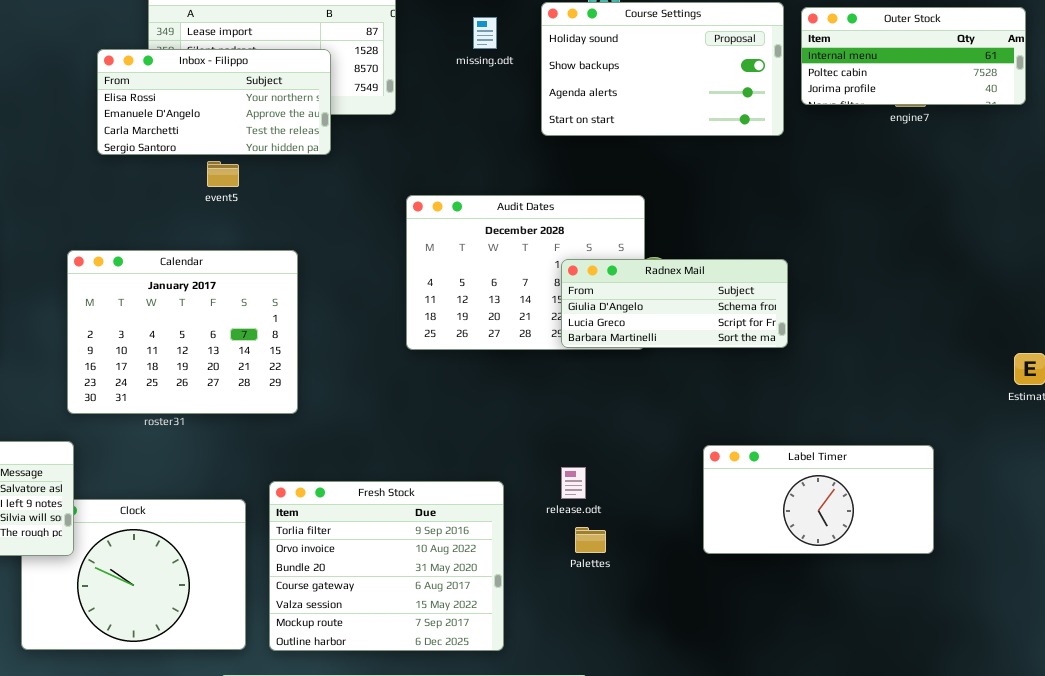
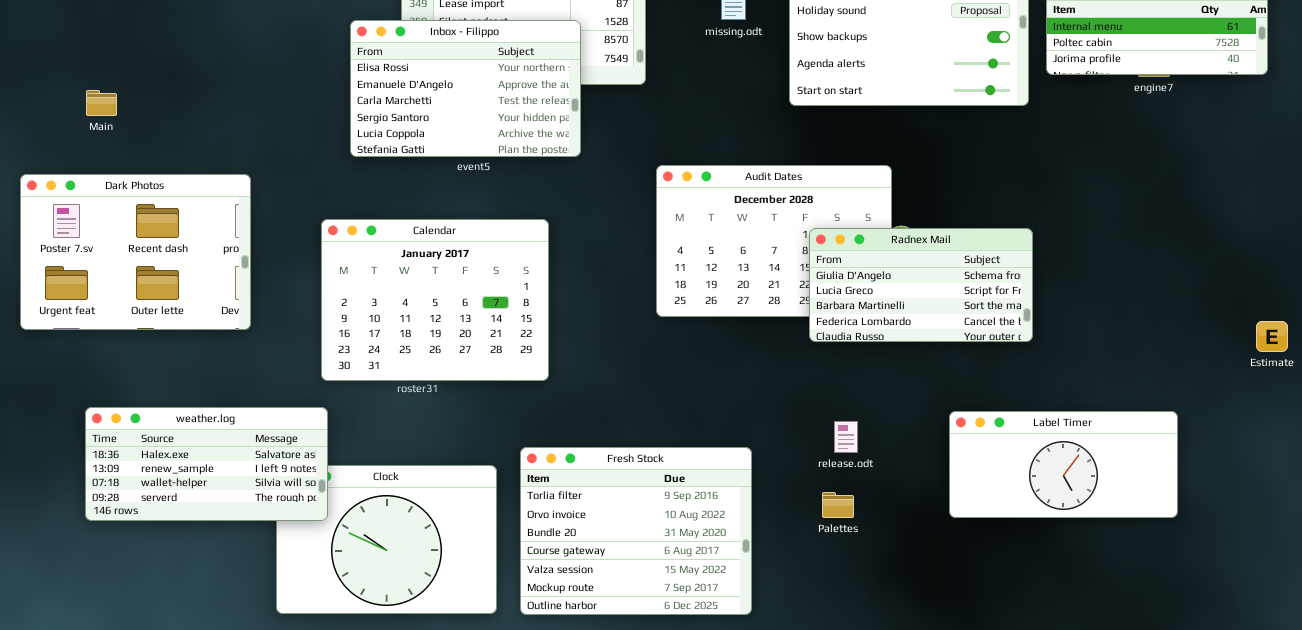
Inbox - Filippo: [97,49,331,155] -> [350,20,581,157], resized
Radnex Mail: [561,259,788,348] -> [809,228,1033,342], resized
release.odt: [561,467,586,499] -> [834,421,858,453], moved

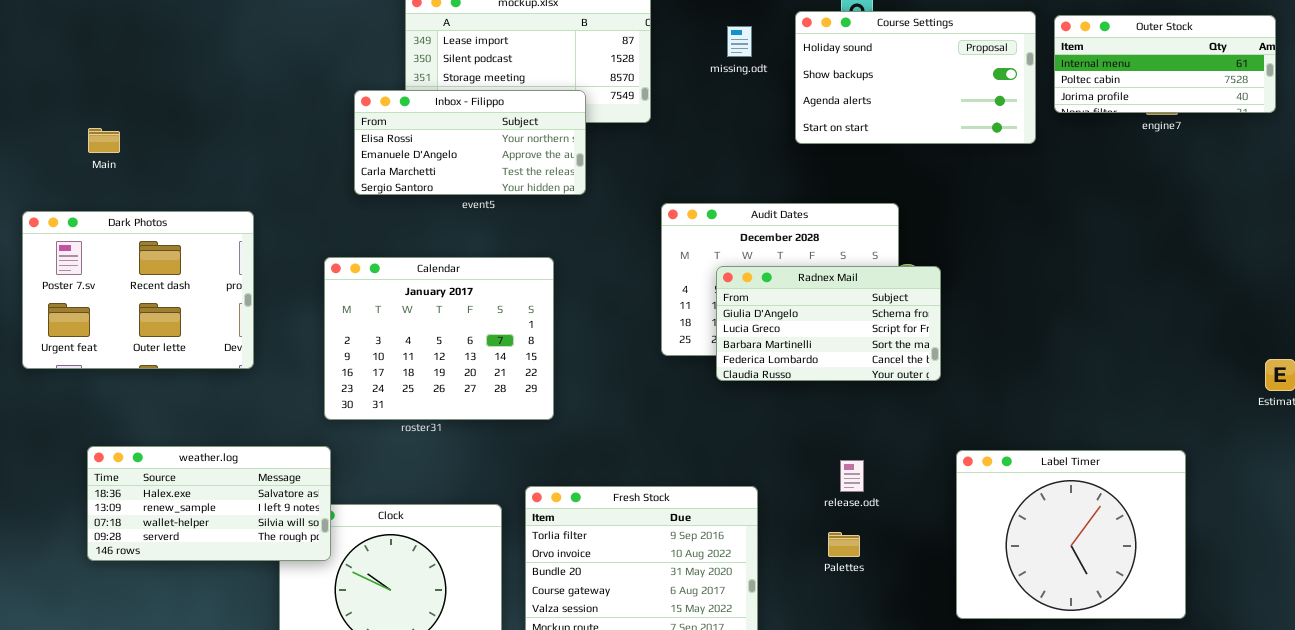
Inbox - Filippo: [350,20,581,157] -> [354,90,586,195], resized
Radnex Mail: [809,228,1033,342] -> [716,266,941,381], moved
Label Timer: [949,411,1178,518] -> [956,450,1186,619], resized

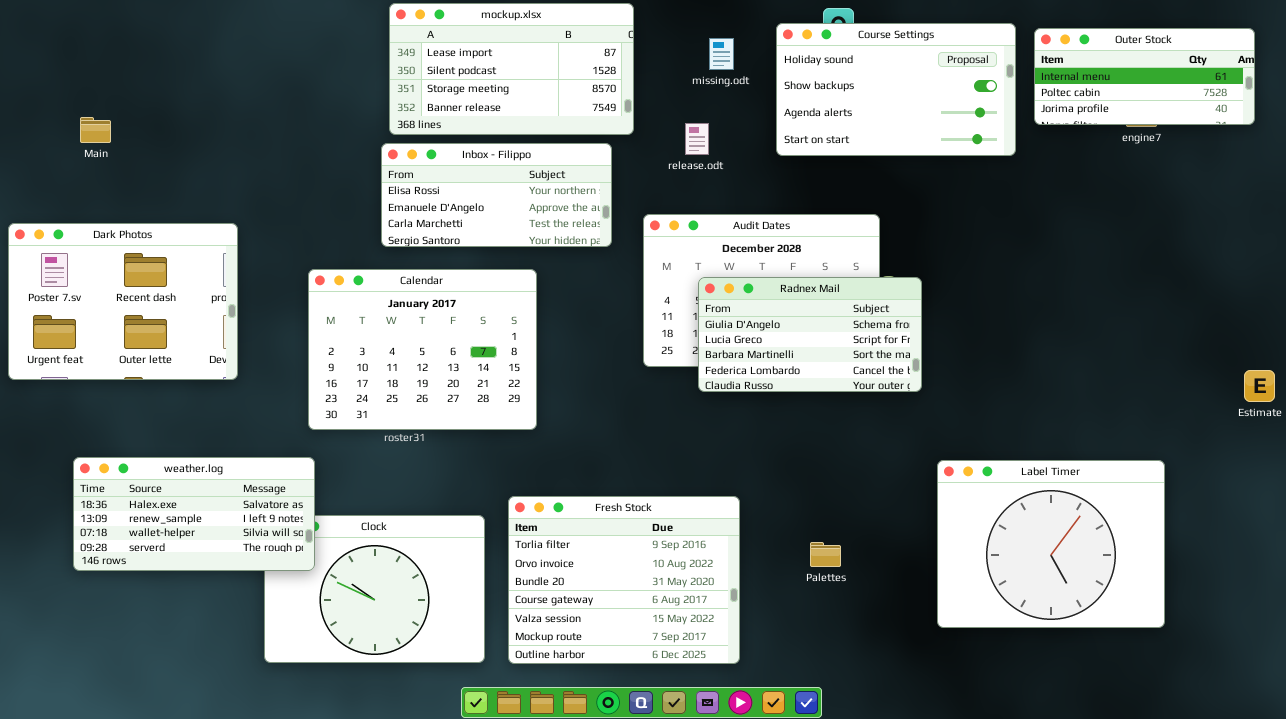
Inbox - Filippo: [354,90,586,195] -> [381,143,612,247], moved
Main: [88,128,120,153] -> [80,117,111,143], moved
release.odt: [840,460,864,492] -> [685,123,709,155], moved

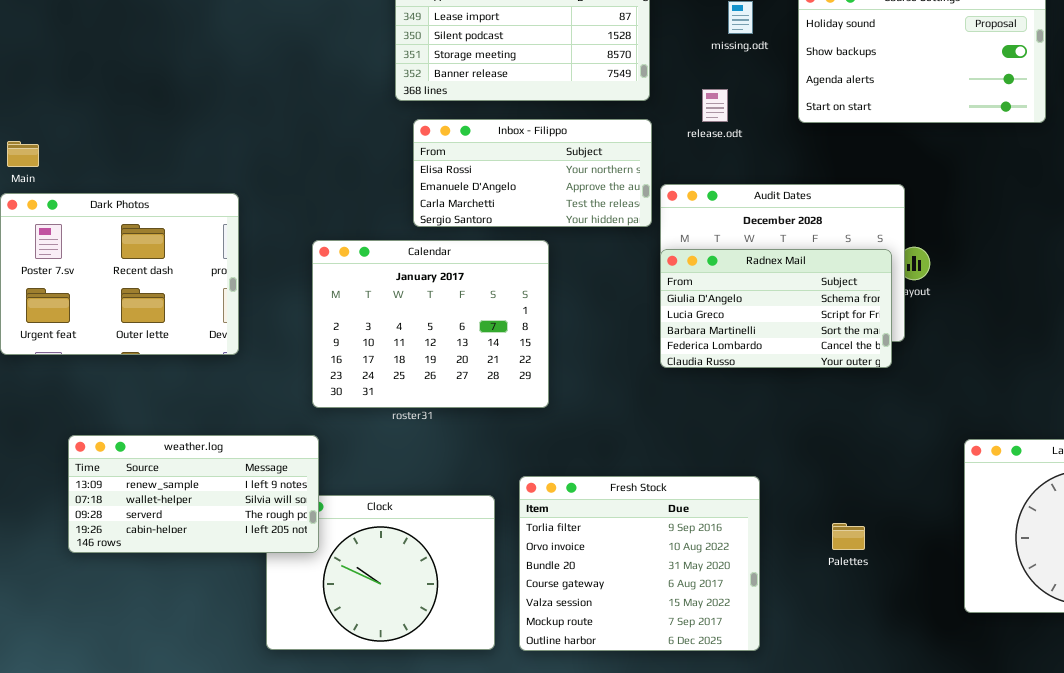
Main: [80,117,111,143] -> [7,141,39,167], moved
Inbox - Filippo: [381,143,612,247] -> [413,119,652,227], moved
Radnex Mail: [698,277,922,392] -> [660,249,892,368], moved
weather.log: [73,457,315,571] -> [68,435,319,553], scrolled down 1 row

